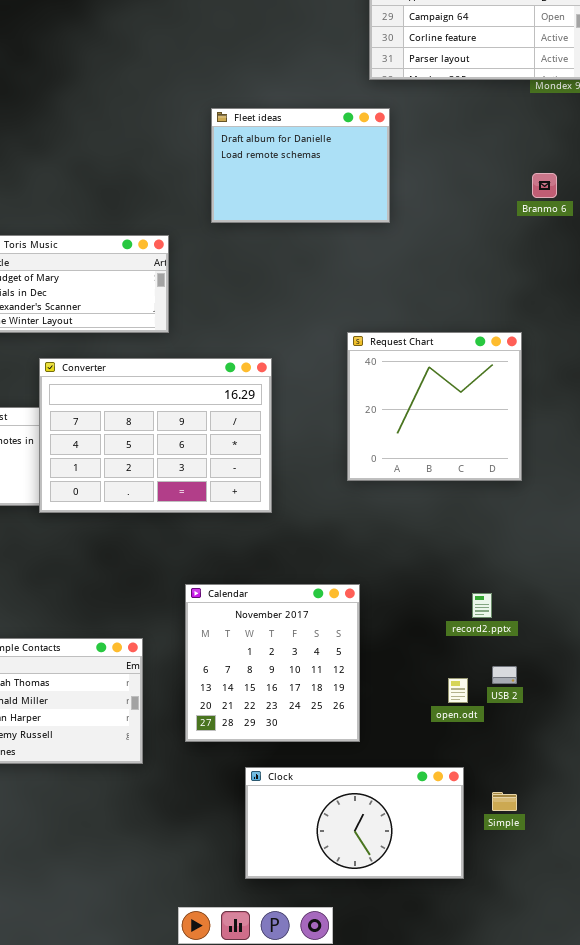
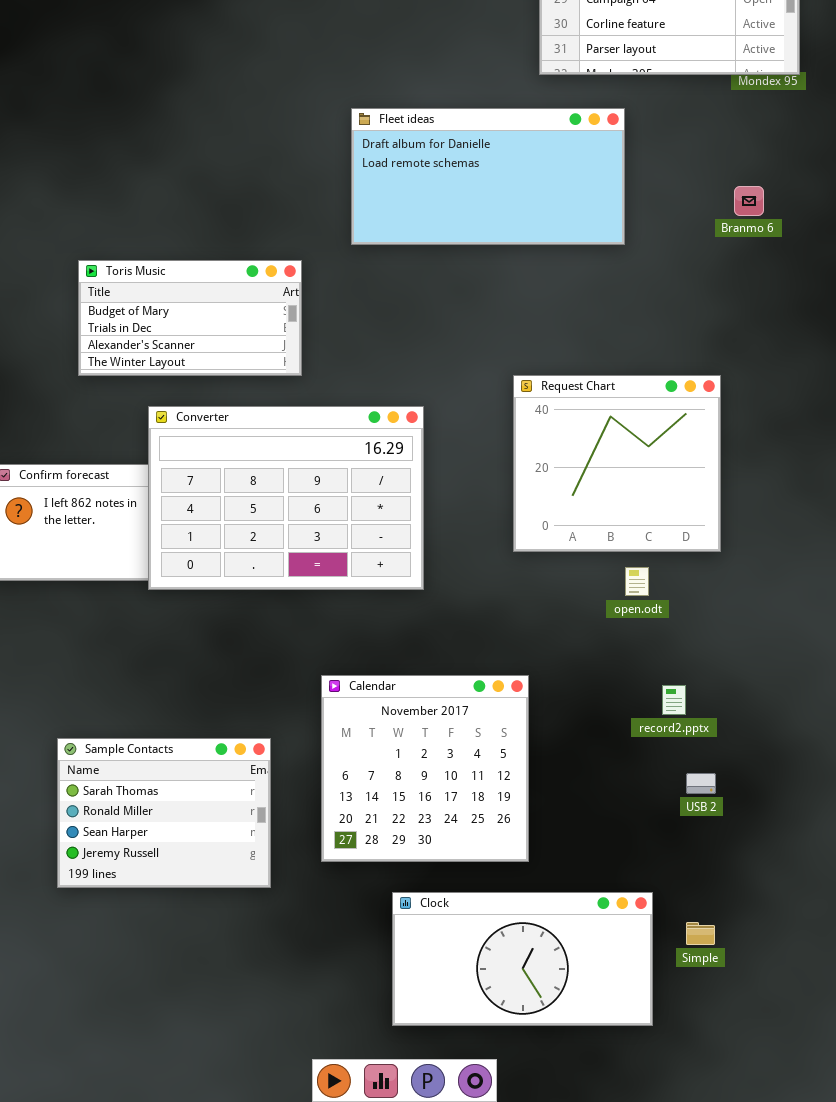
Fleet ideas: [211,108,390,223] -> [351,108,625,245], resized
open.odt: [448,678,468,703] -> [625,567,649,596], moved

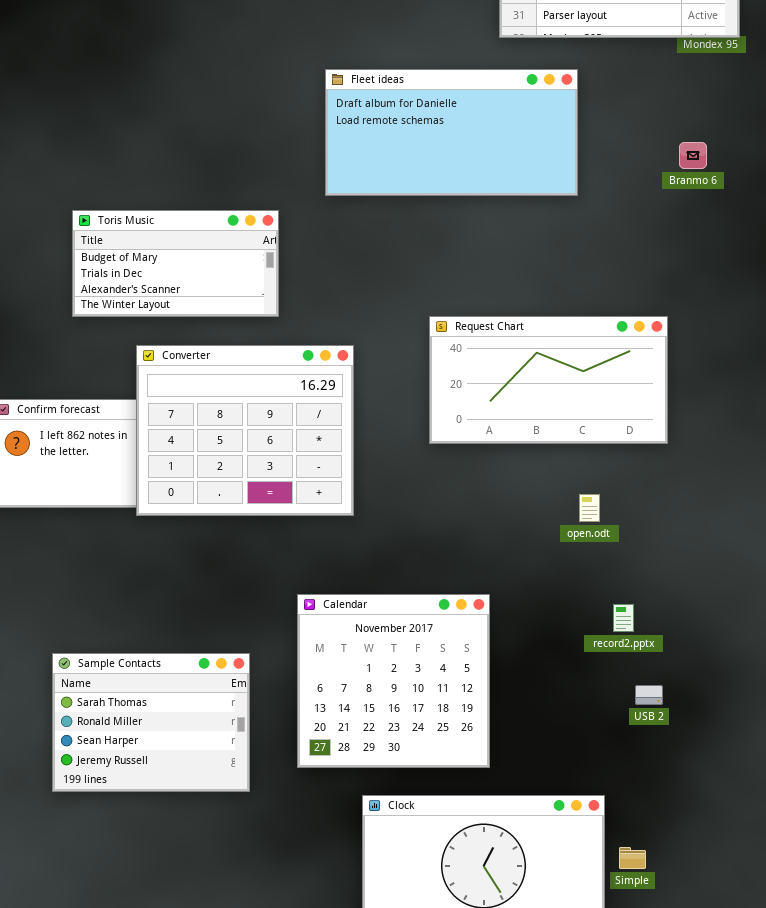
Request Chart: [513,375,721,552] -> [429,316,668,444], resized
Converter: [148,406,424,590] -> [136,345,354,516], resized
Simple: [686,922,715,945] -> [619,847,646,869], moved

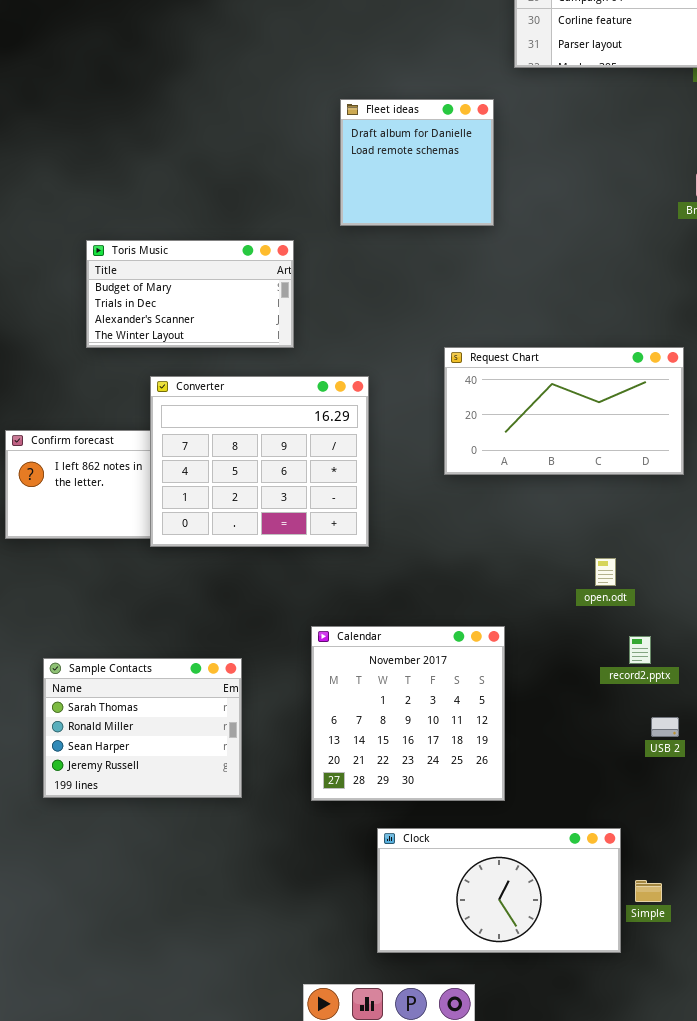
Fleet ideas: [325,69,578,196] -> [340,99,494,226], resized
open.odt: [579,494,600,522] -> [595,558,616,586], moved
Sample Contacts: [52,653,250,792] -> [43,658,242,798], moved

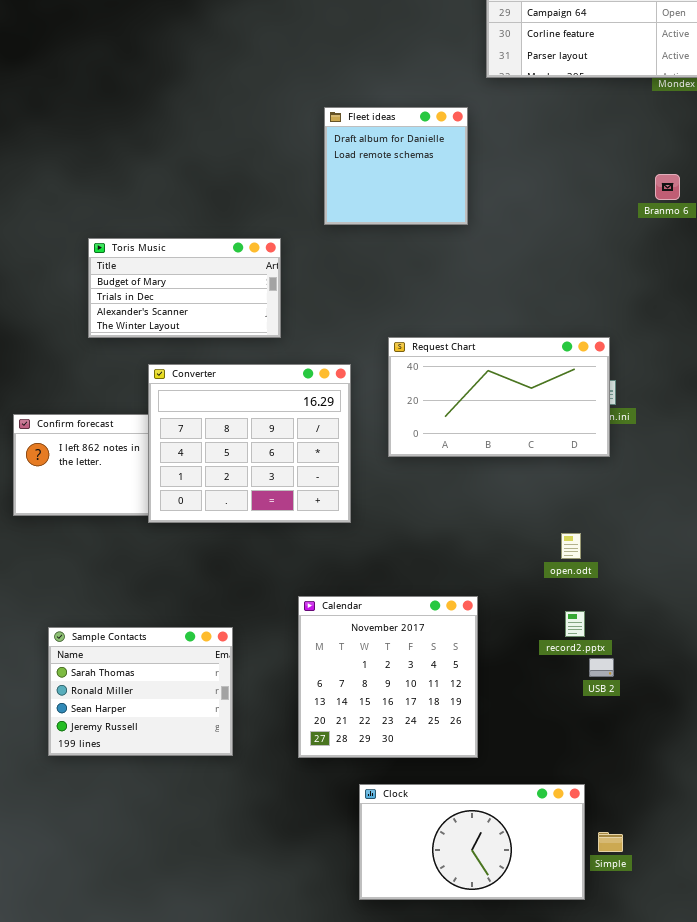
Request Chart: [444,347,684,475] -> [388,337,610,457], moved
record2.pptx: [629,636,651,664] -> [565,611,585,637], moved
USB 2: [651,717,679,737] -> [589,658,614,677], moved

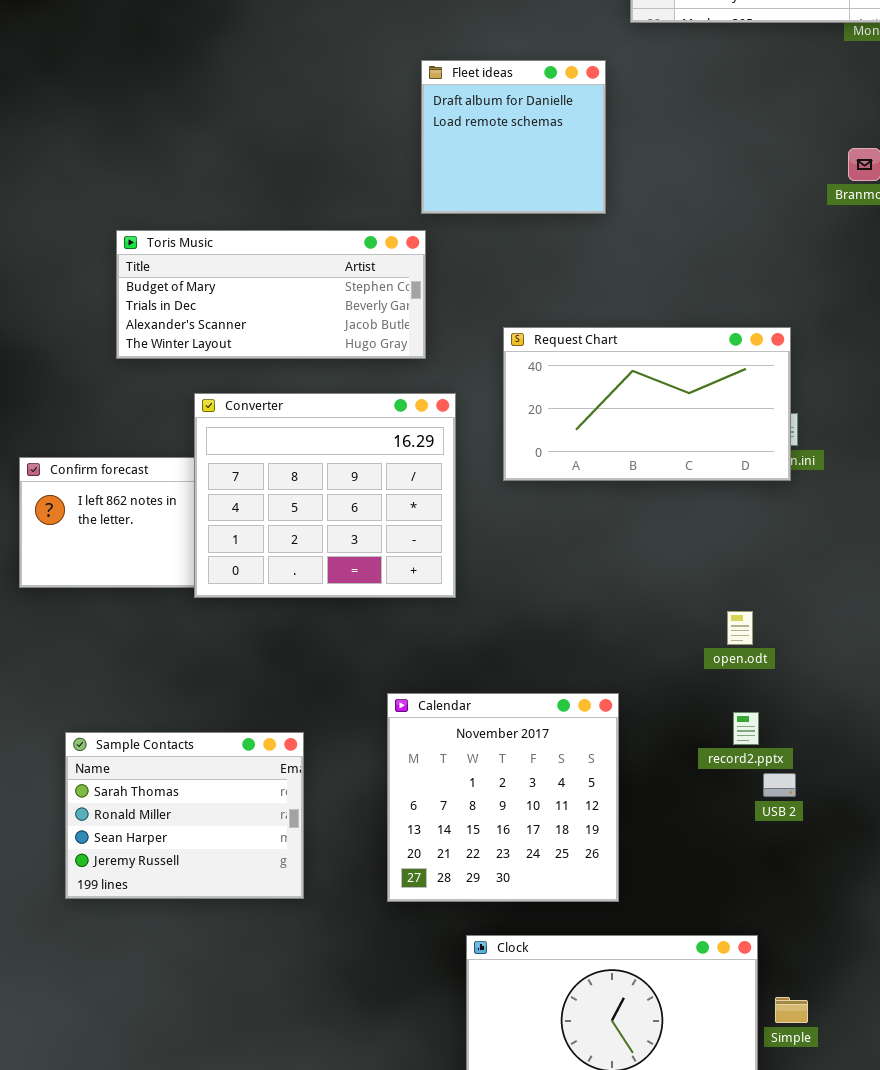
Toris Music: [88,238,281,338] -> [116,230,426,359], resized
Request Chart: [388,337,610,457] -> [503,327,791,481], moved

